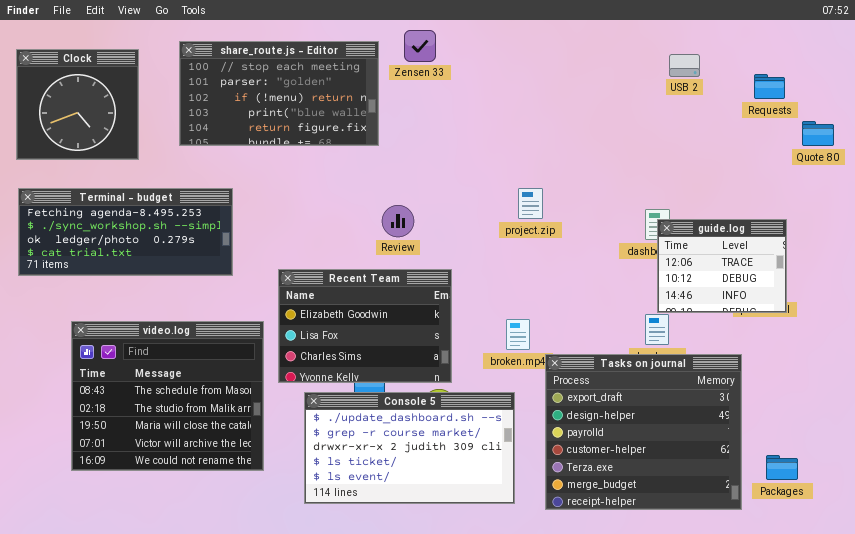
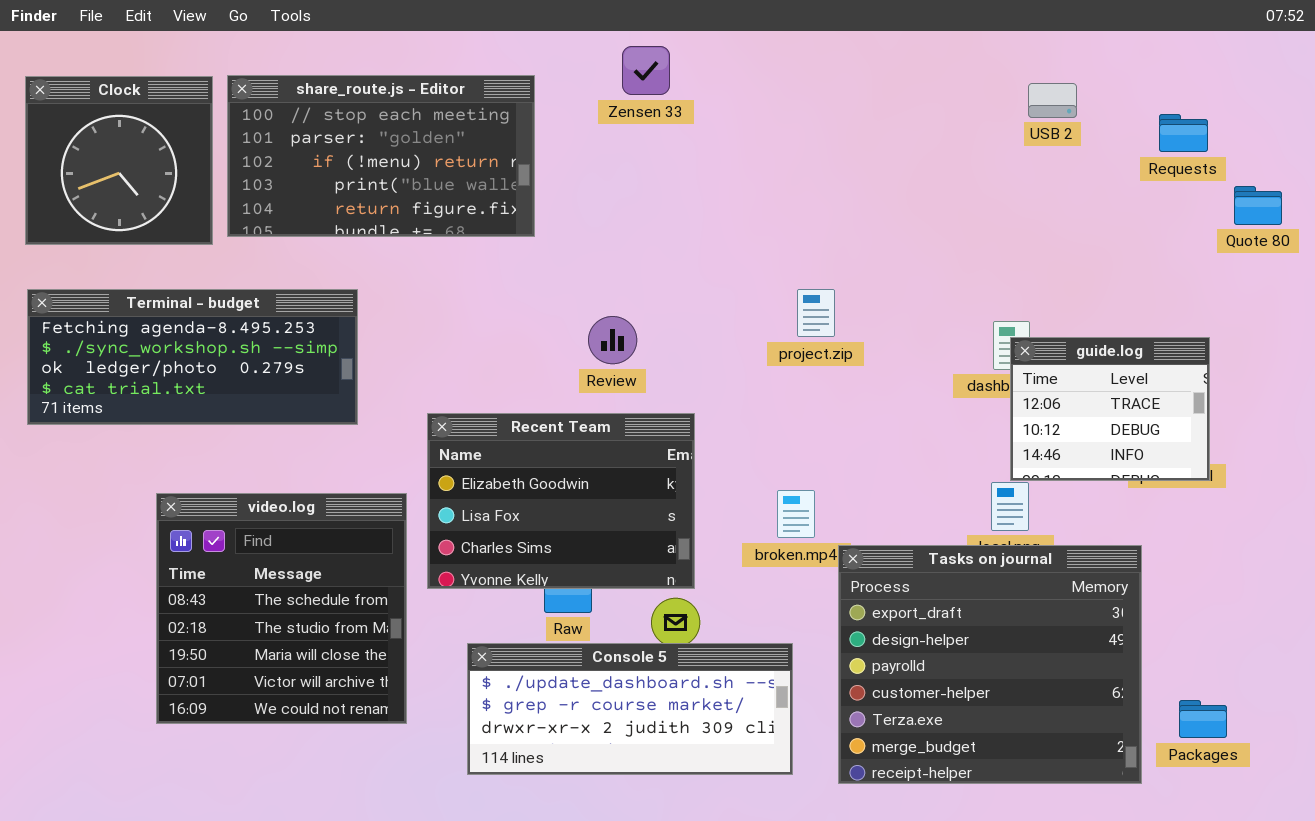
share_route.js - Editor: [179,41,379,146] -> [227,75,535,237], moved
video.log: [71,321,264,471] -> [156,493,407,724], resized
Console 5: [304,392,515,504] -> [467,643,793,775], resized

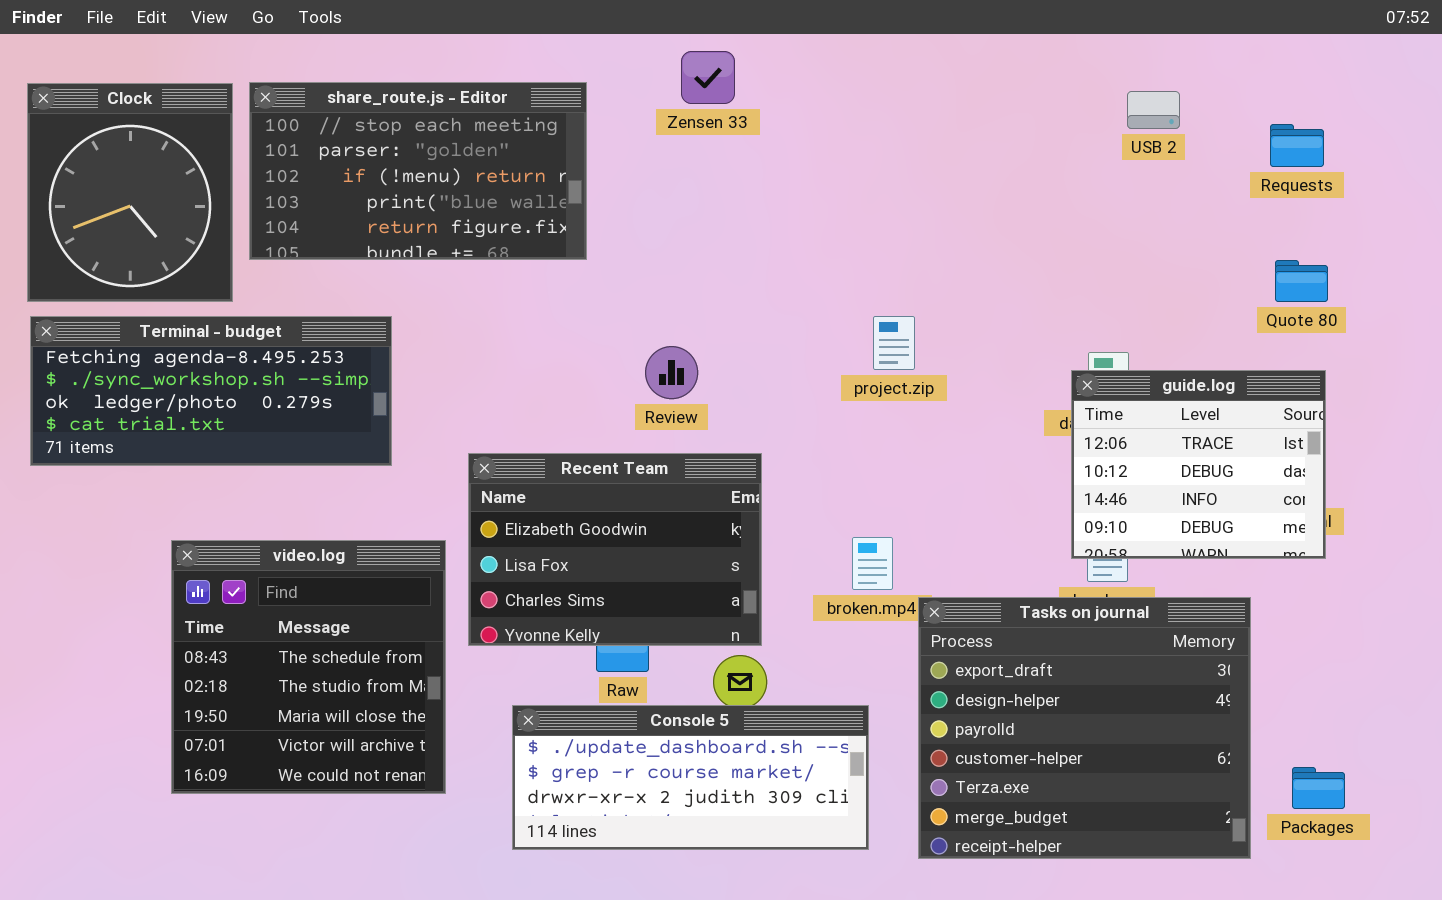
Clock: [25,76,213,245] -> [27,83,233,302], resized
Quote 80: [1234,186,1282,225] -> [1275,260,1328,302], moved
guide.log: [1010,337,1210,481] -> [1071,370,1326,559], resized

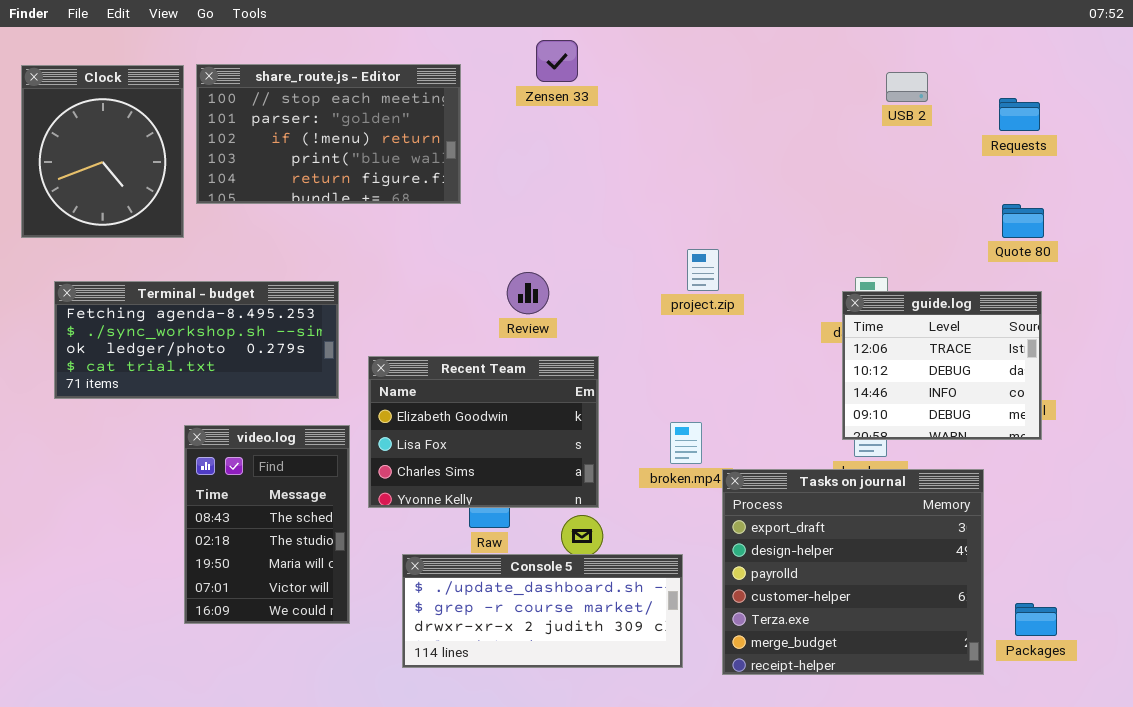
Terminal - budget: [30,316,392,466] -> [54,281,339,399], moved
video.log: [171,540,446,794] -> [184,425,350,624], resized

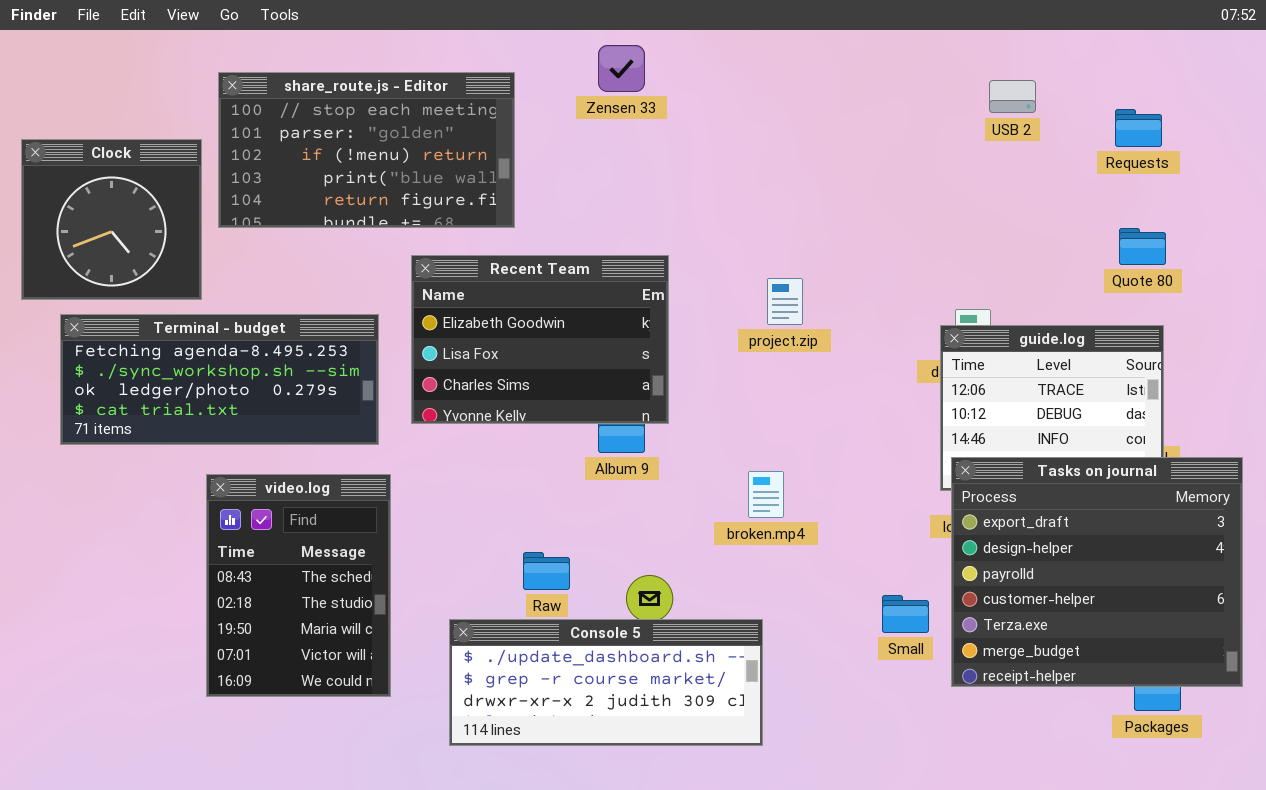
Clock: [21,65,184,238] -> [21,139,202,300], moved, resized
Recent Team: [368,356,599,508] -> [411,255,669,424], moved
Tasks on journal: [722,469,984,675] -> [951,457,1243,687], moved

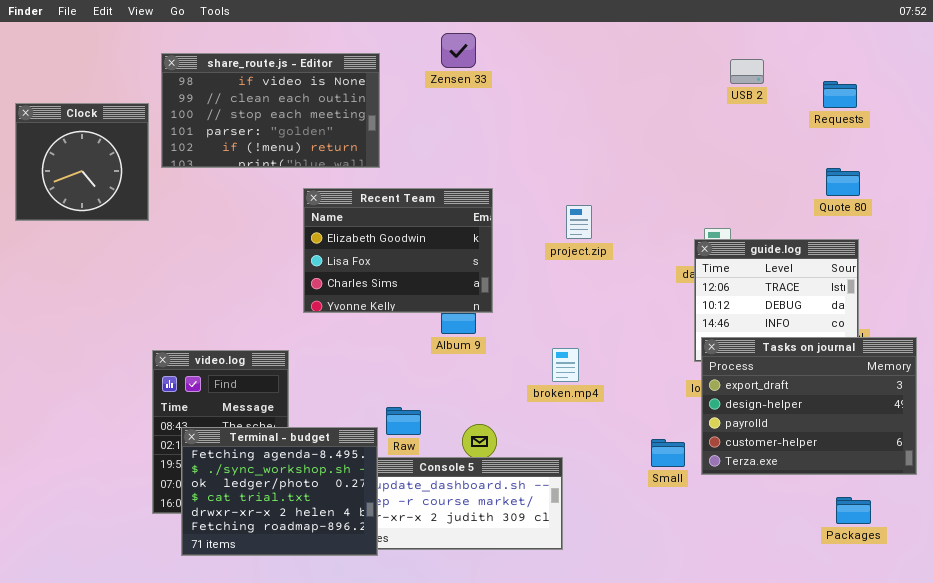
share_route.js - Editor: [218,72,515,228] -> [161,53,380,168], scrolled up 2 rows
Terminal - budget: [60,314,379,445] -> [181,427,378,556], moved, resized
Tasks on journal: [951,457,1243,687] -> [701,337,917,475], resized

